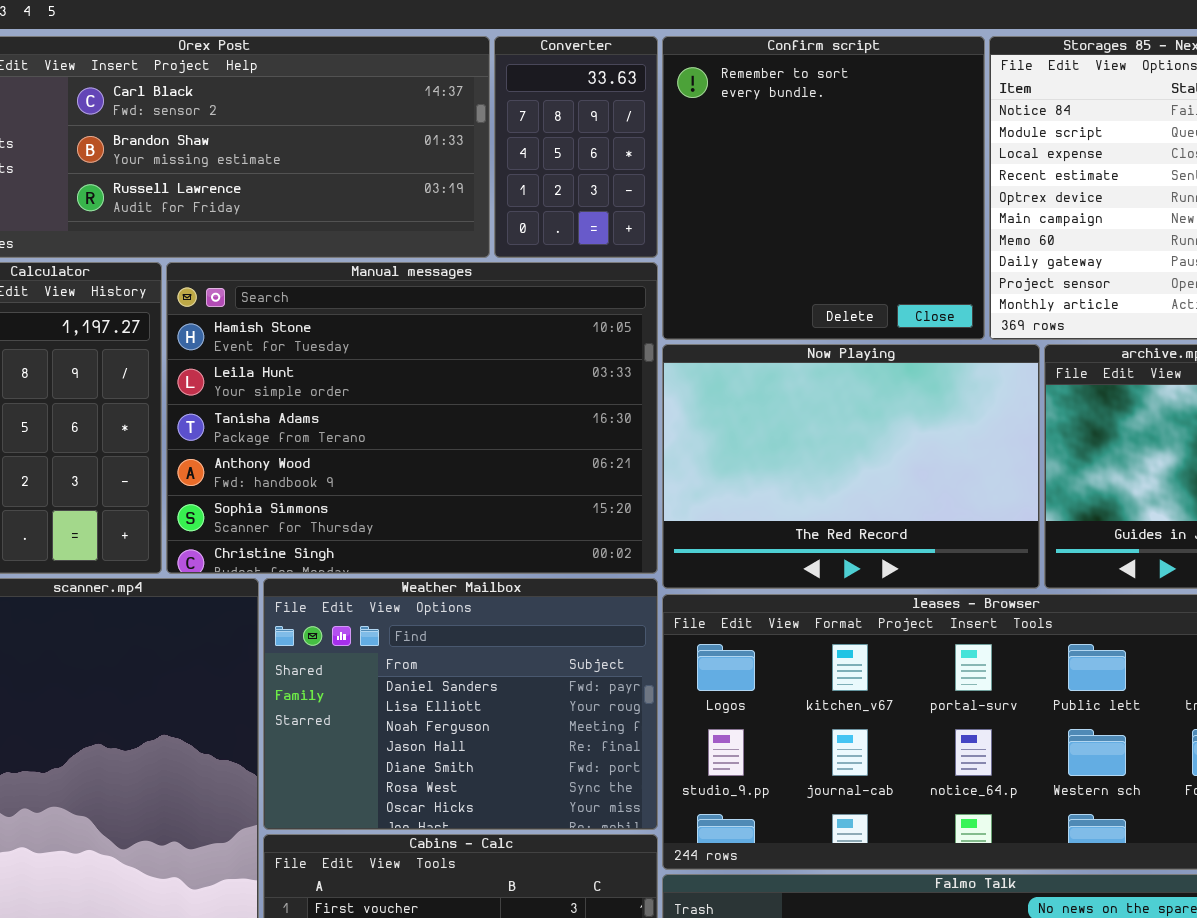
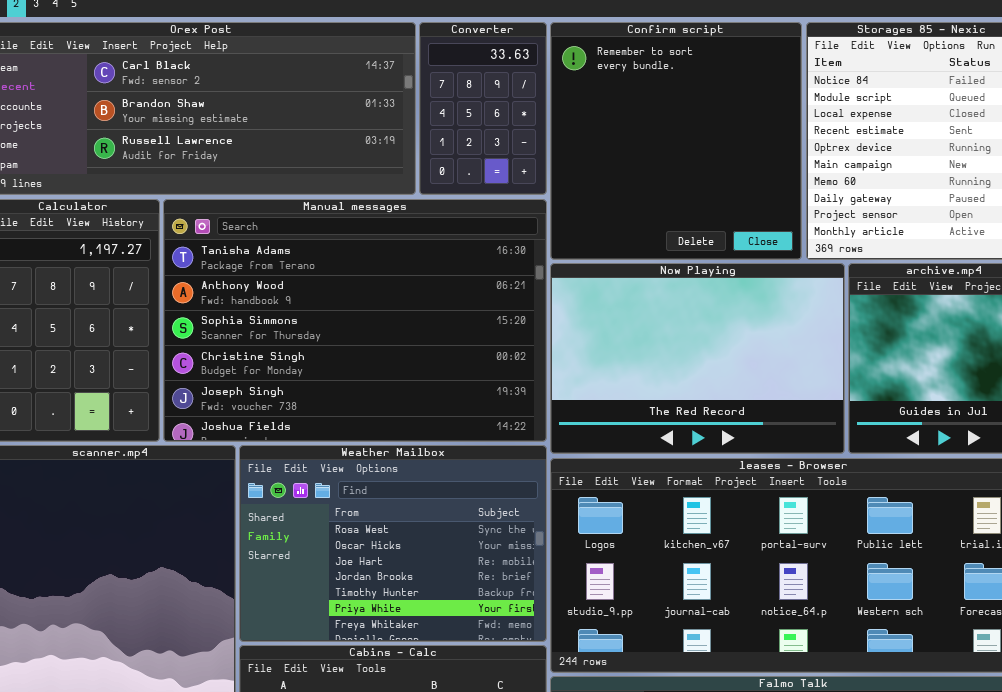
Manual messages: [166,262,658,574] -> [163,199,547,442], scrolled down 2 rows
Weather Mailbox: [263,578,658,830] -> [239,445,547,642], scrolled down 5 rows

